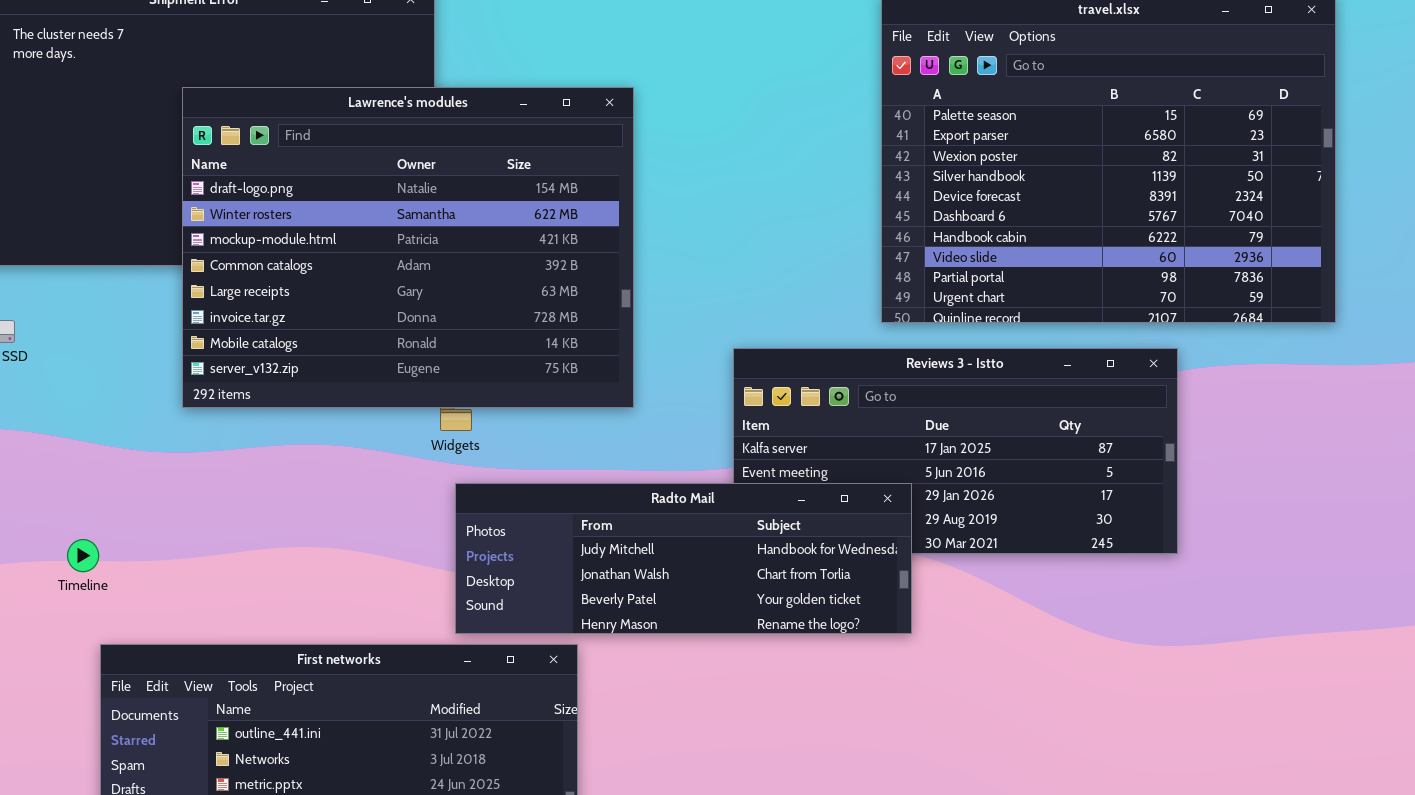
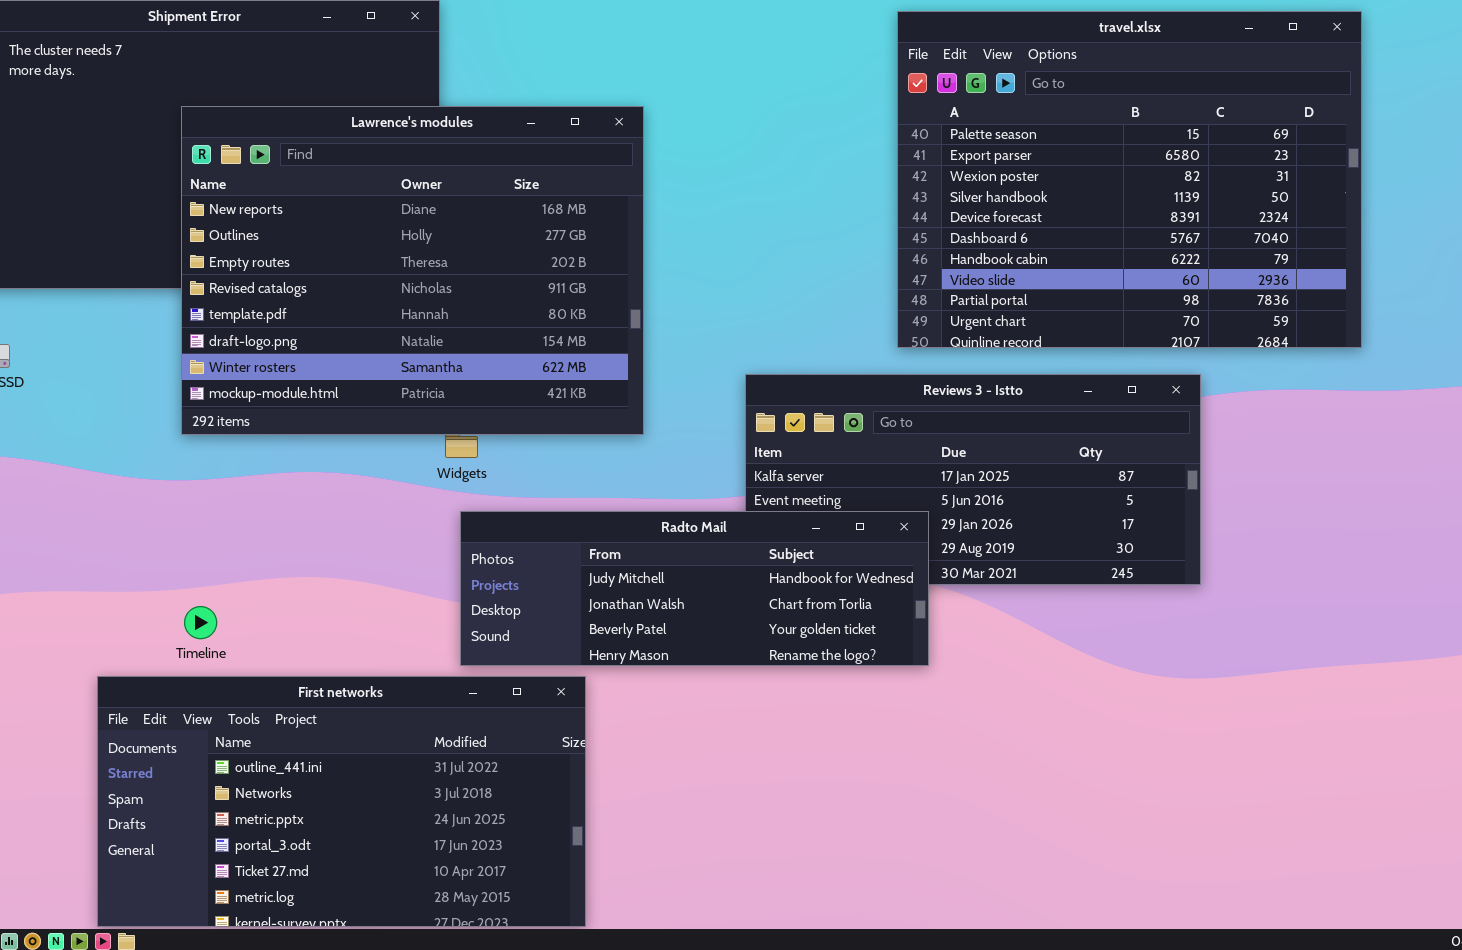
Lawrence's modules: [182,87,634,408] -> [181,106,644,435], scrolled up 5 rows
Timeline: [67,539,99,572] -> [184,606,217,639], moved

